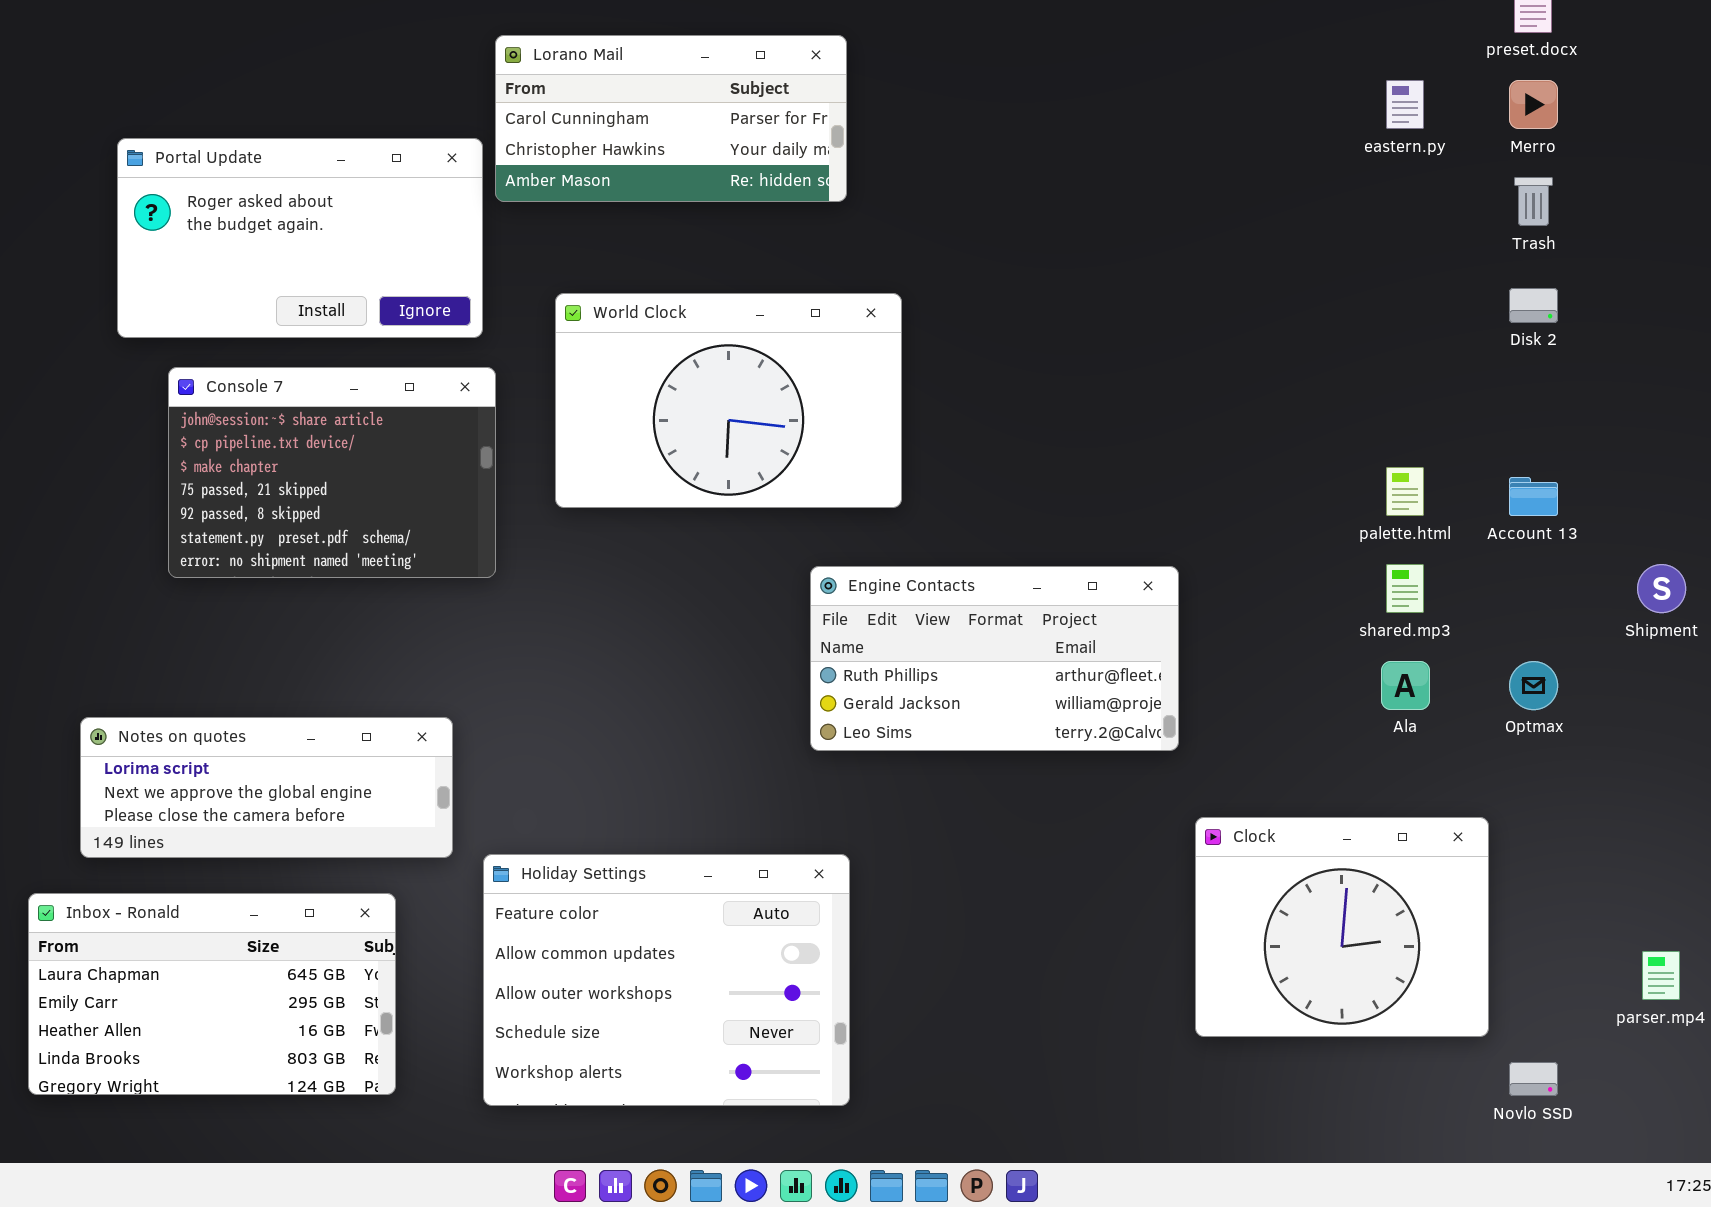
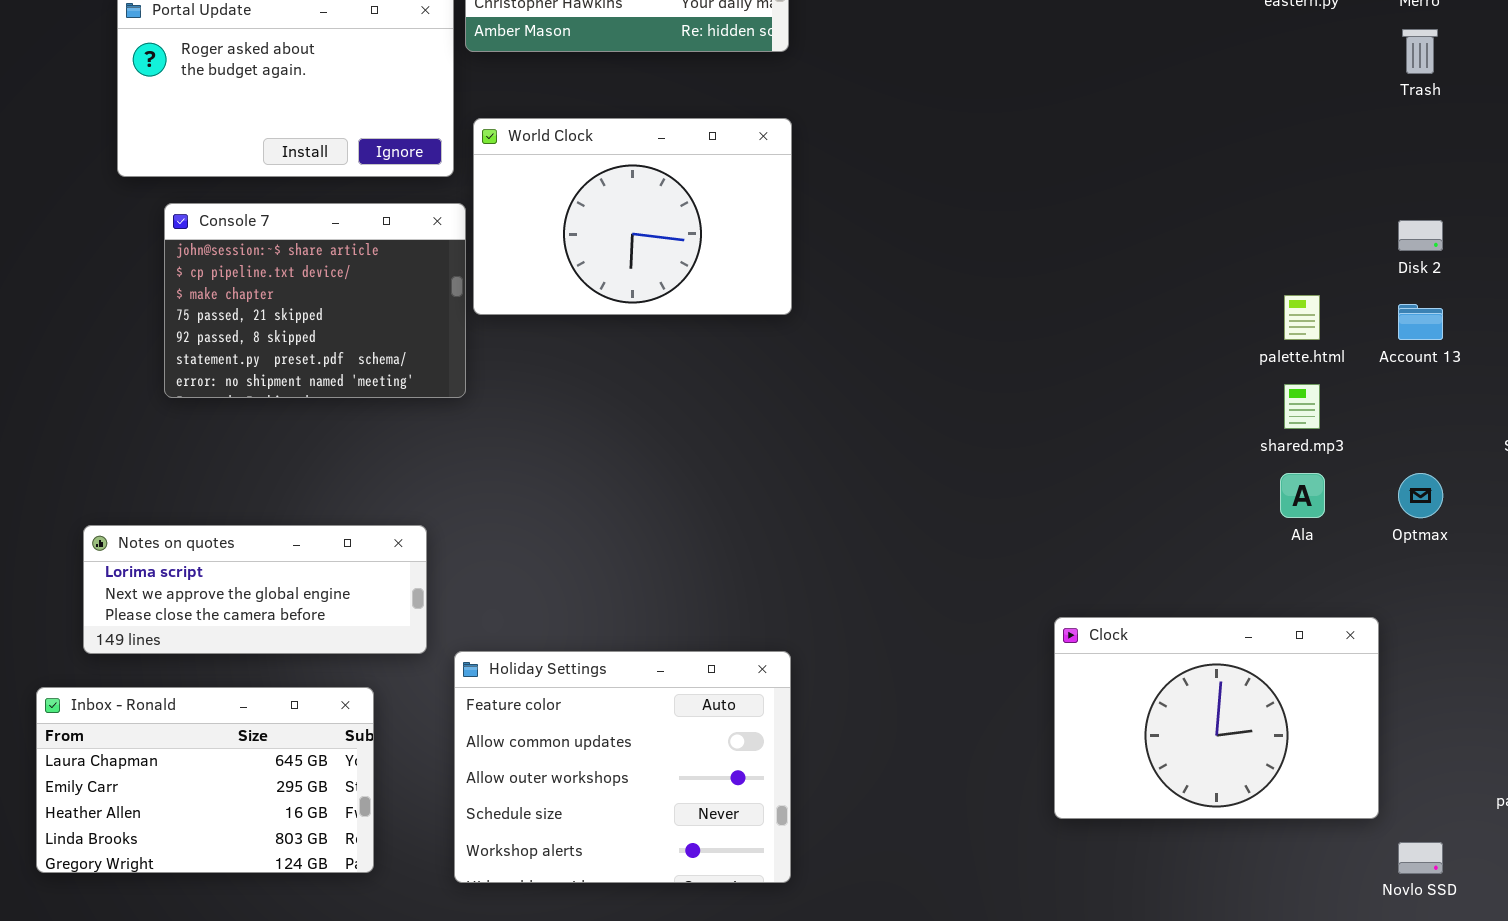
Disk 2: [1509,288,1558,323] -> [1398,220,1443,251], moved
World Clock: [555,293,902,508] -> [473,118,792,315], moved
Engine Contacts: [810,566,1179,751] -> none, closed
Clock: [1195,817,1489,1037] -> [1054,617,1379,819], resized

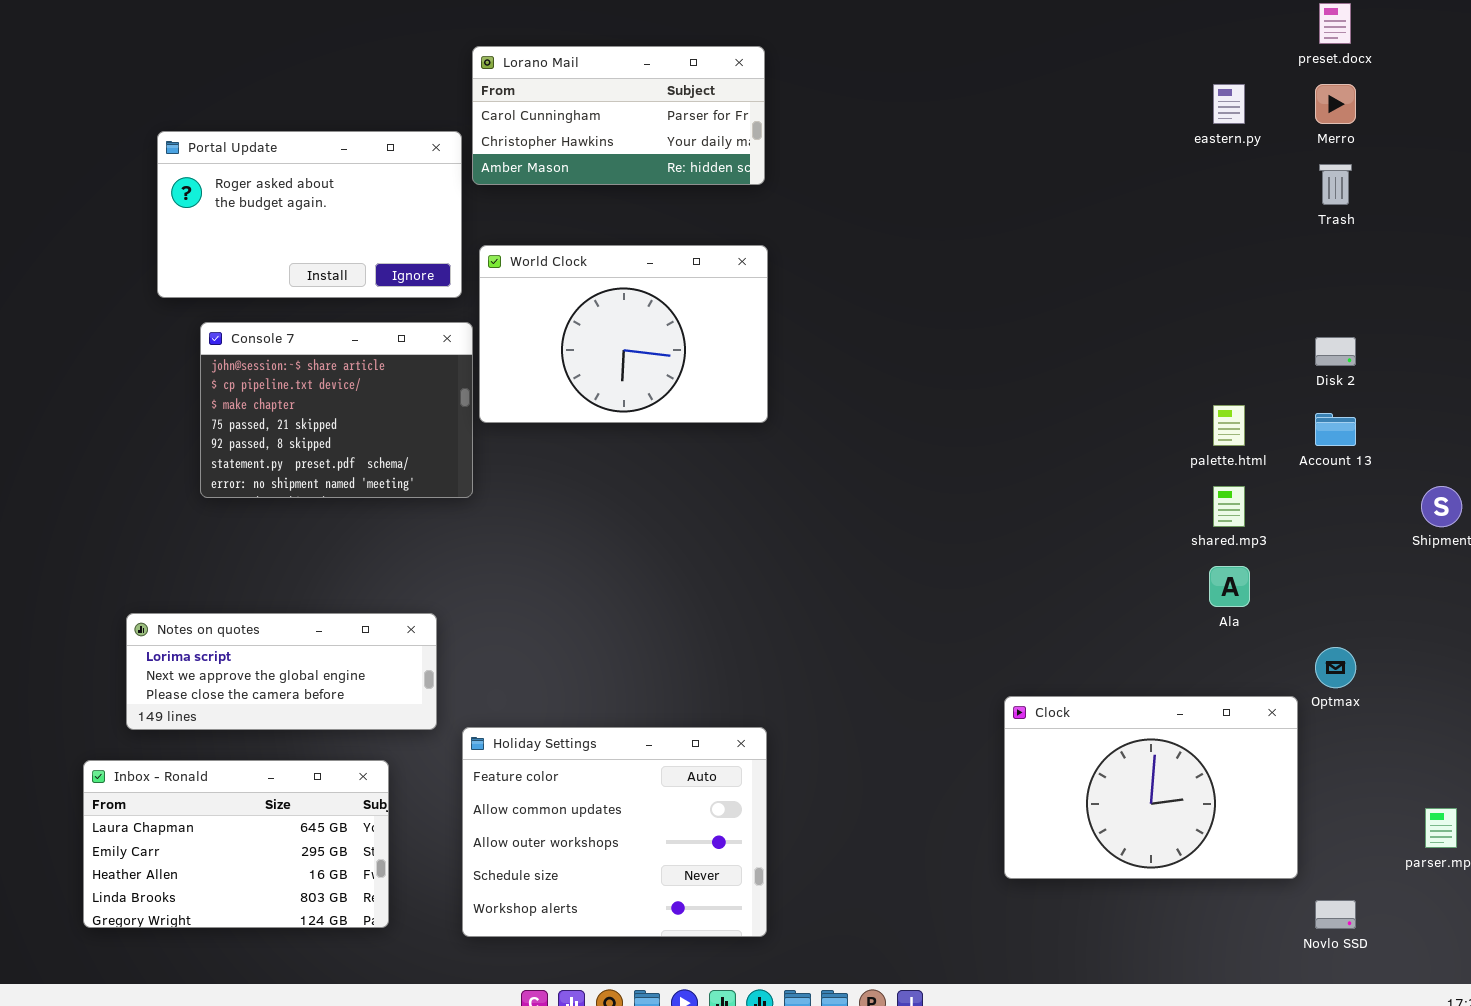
Optmax: [1398,473,1443,518] -> [1315,647,1356,688], moved

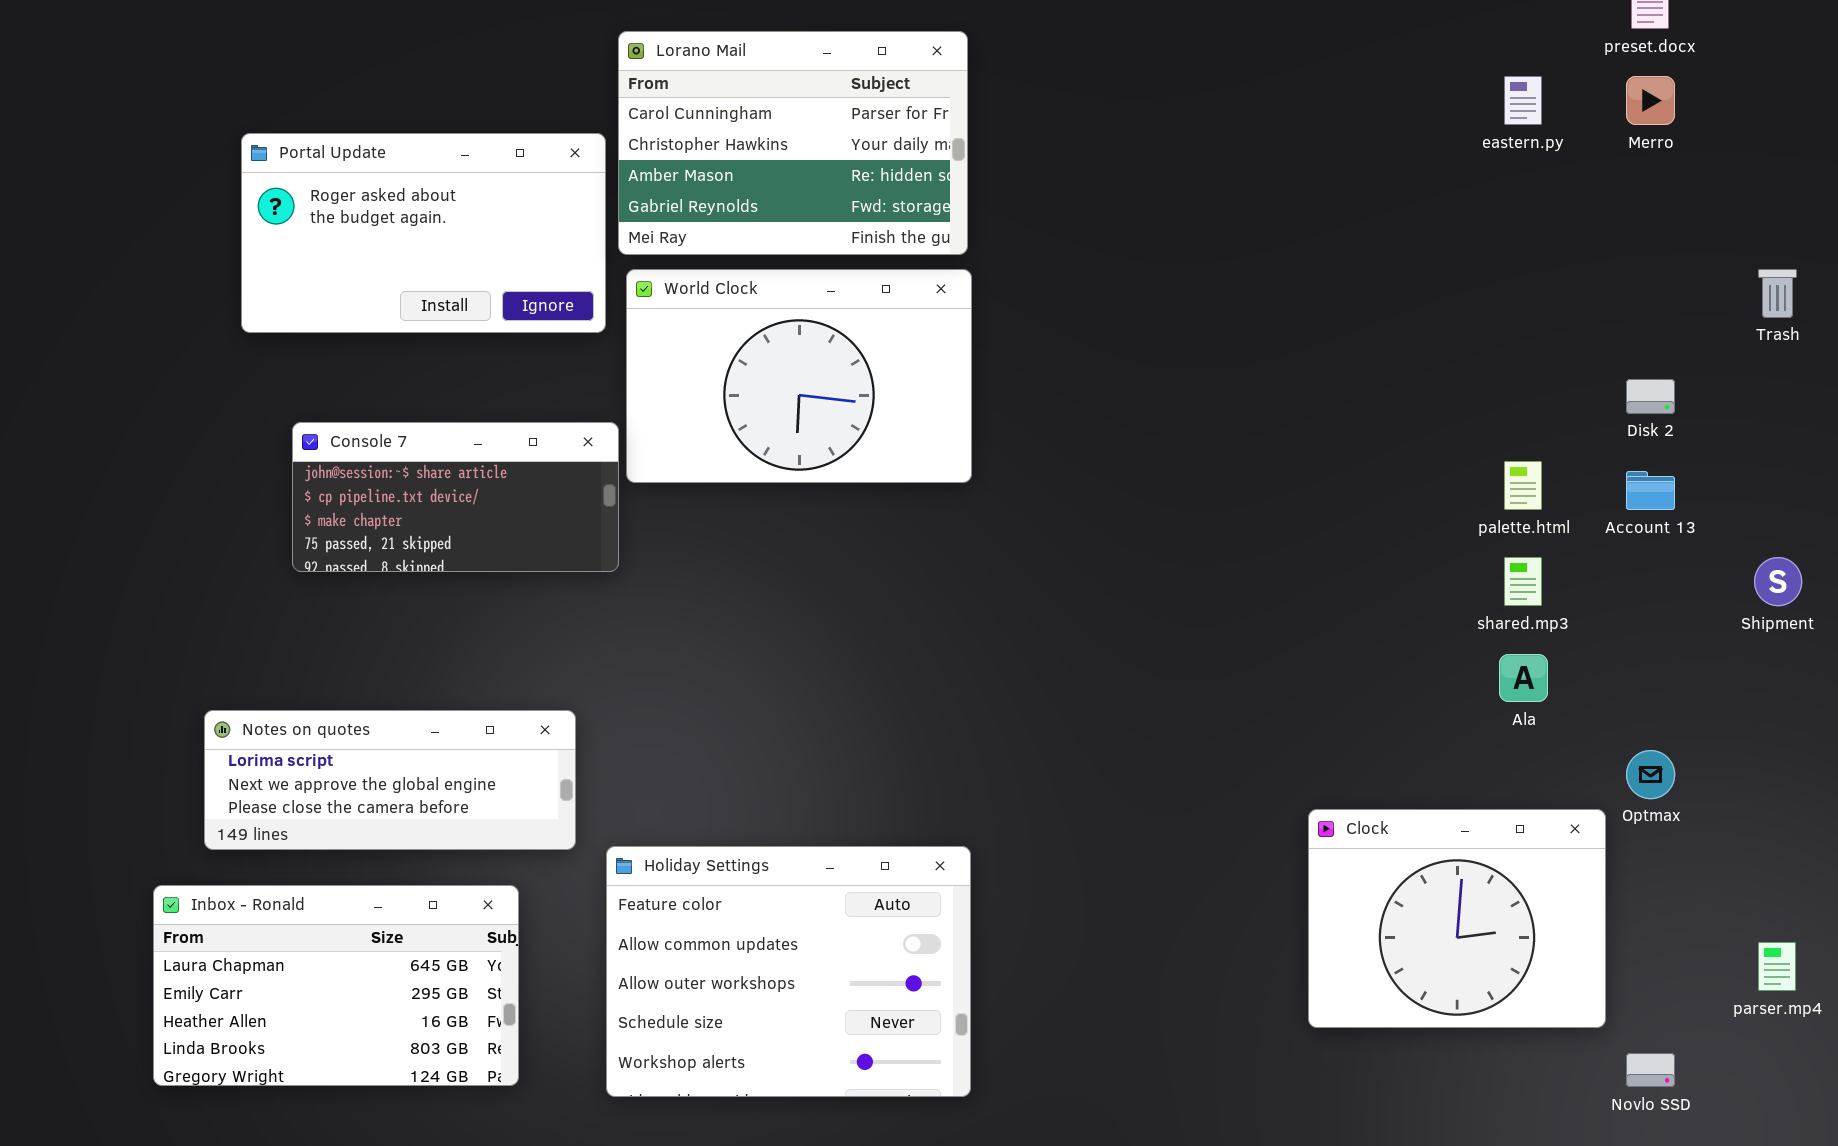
Lorano Mail: [472,46,765,185] -> [618,31,968,255], resized
Trash: [1319,164,1352,205] -> [1758,269,1797,318], moved
Console 7: [200,322,473,498] -> [292,422,619,572], resized
Clock: [1004,696,1298,879] -> [1308,809,1606,1028], resized

